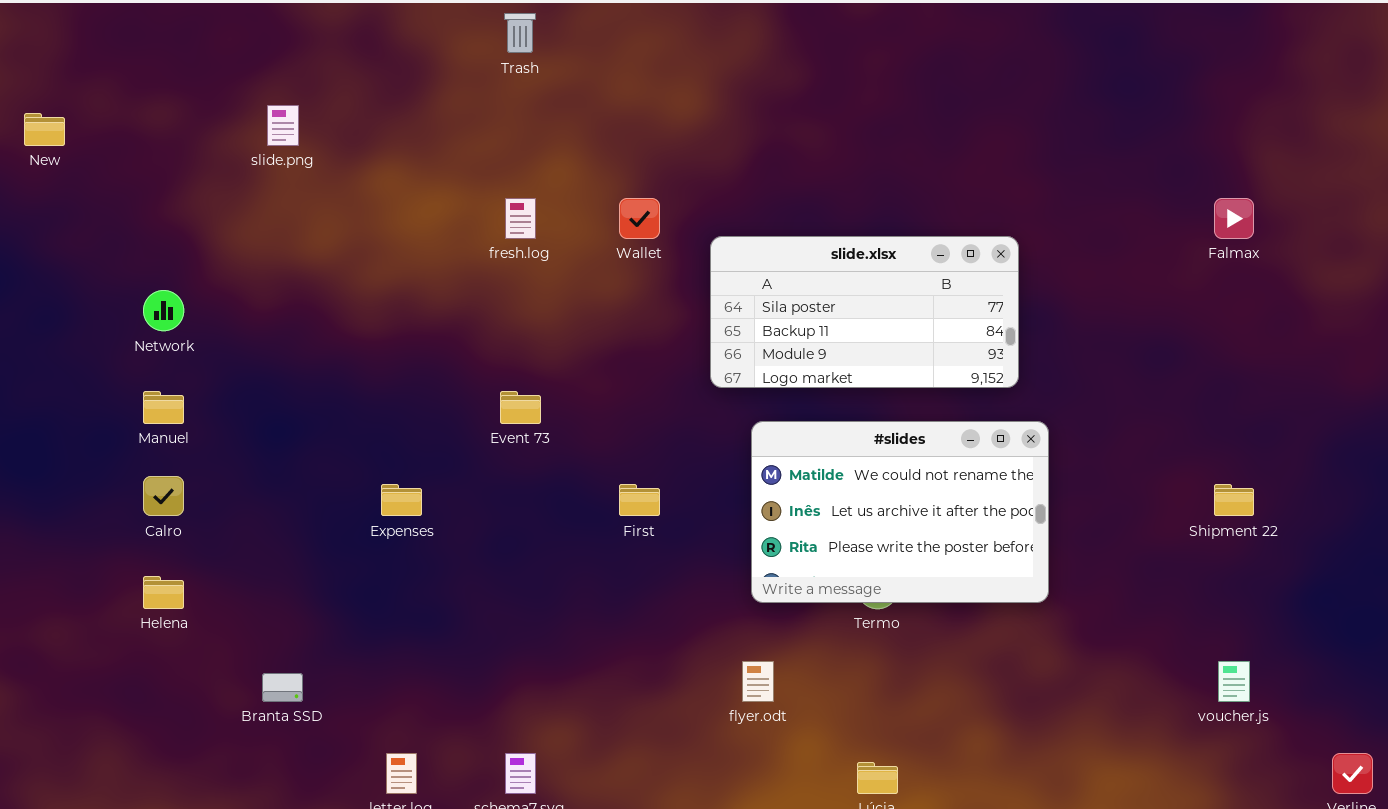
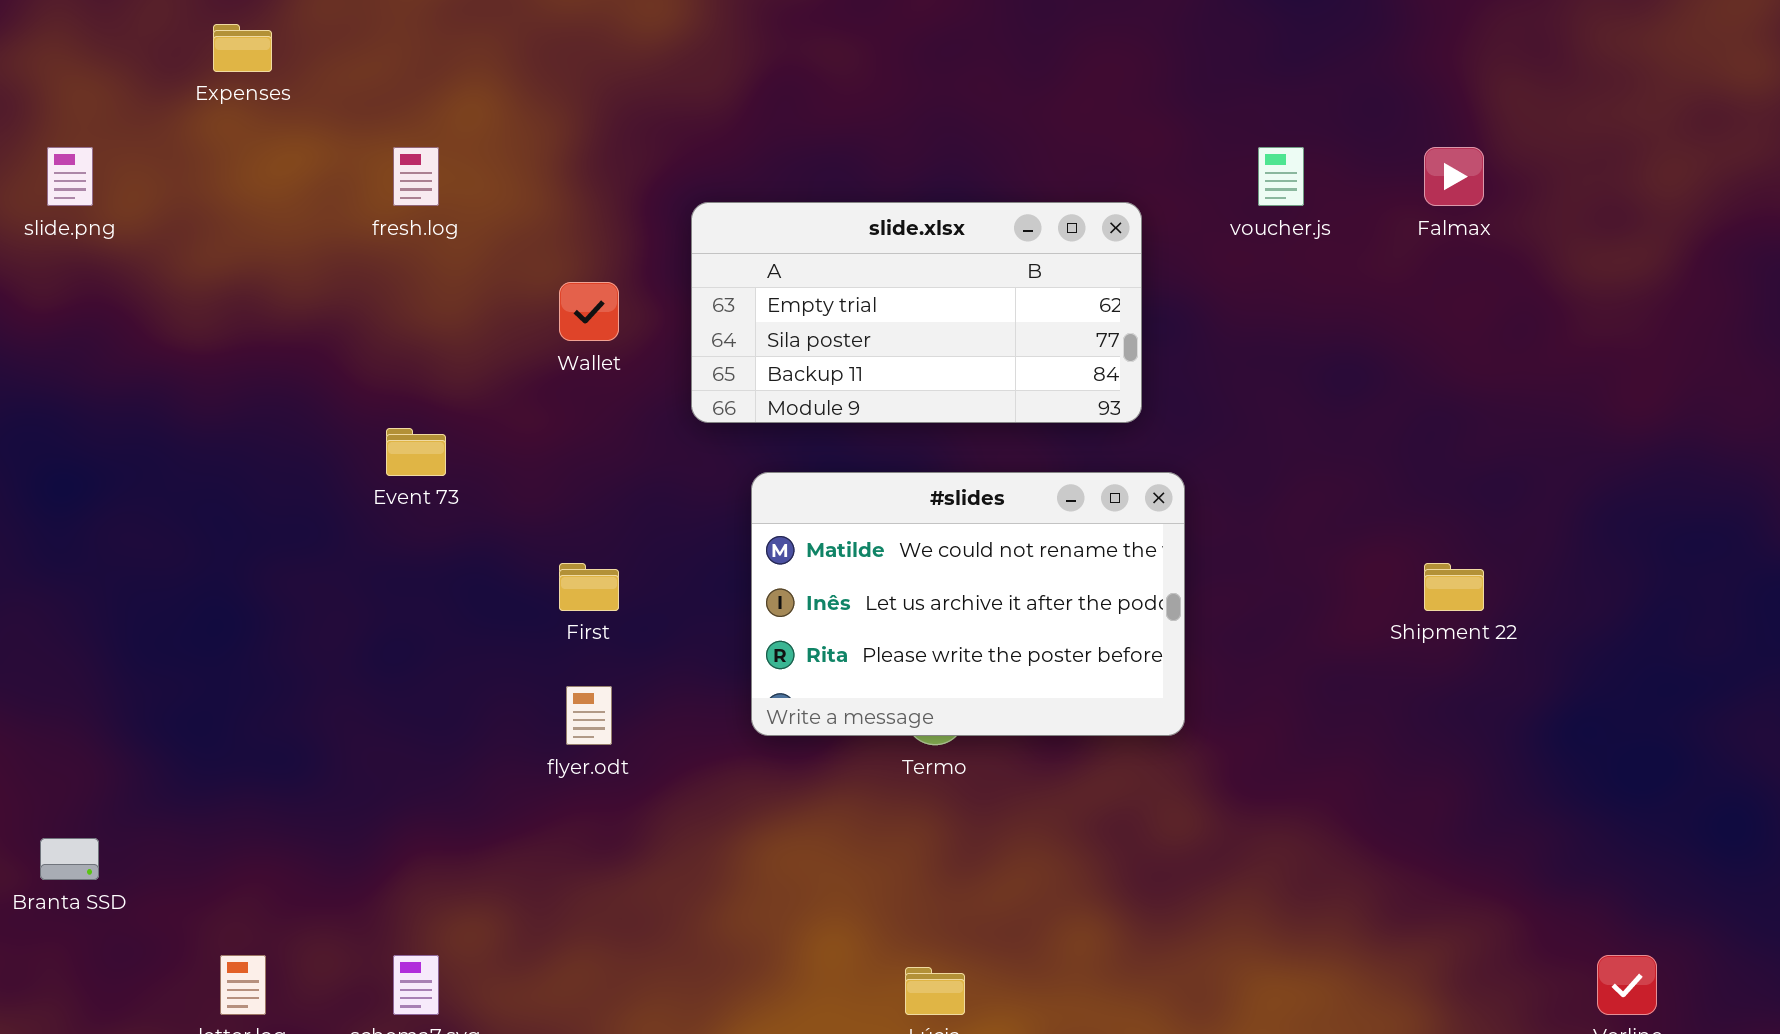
slide.png: [267,105,299,146] -> [47,147,93,206], moved
Wallet: [619,198,660,239] -> [559,282,619,341], moved
slide.xlsx: [710,236,1019,388] -> [691,202,1142,423], scrolled up 1 row
Expenses: [381,484,422,516] -> [213,24,272,72], moved
flyer.odt: [742,661,774,702] -> [566,686,612,745], moved
voucher.js: [1218,661,1250,702] -> [1258,147,1304,206], moved

